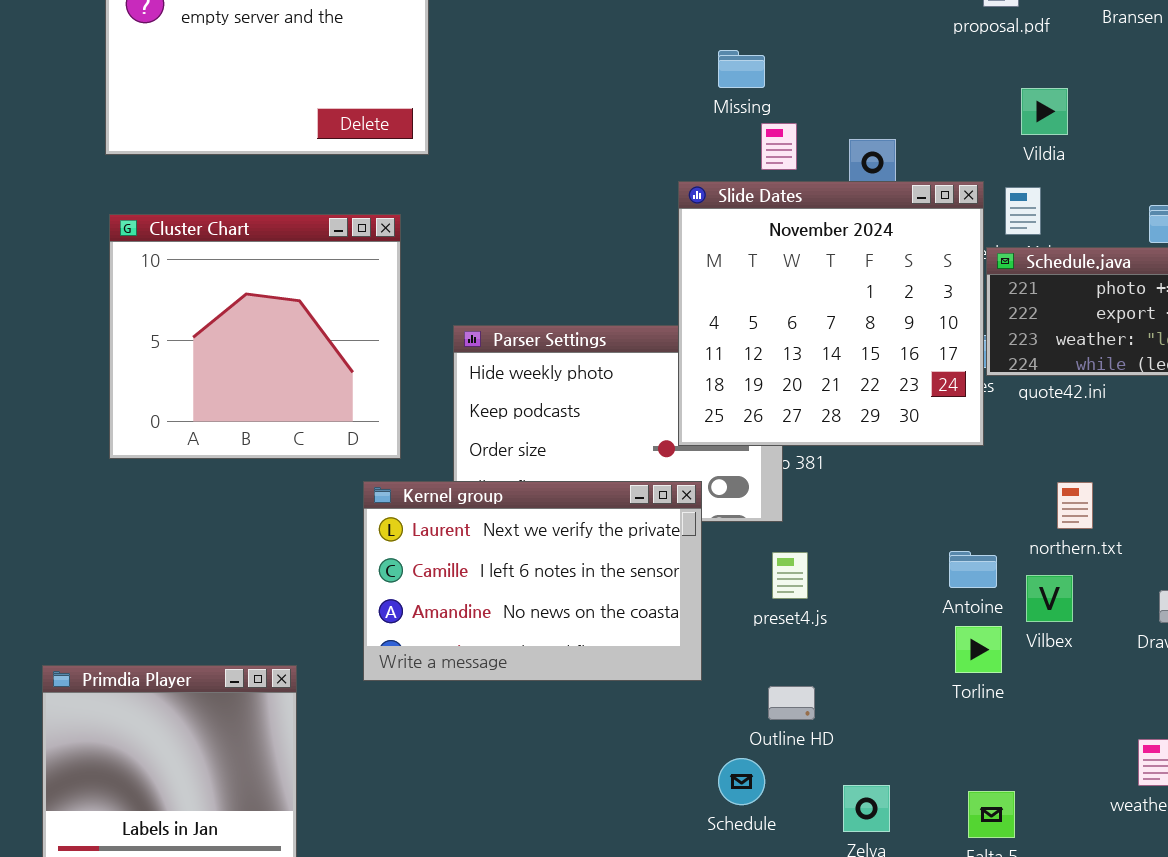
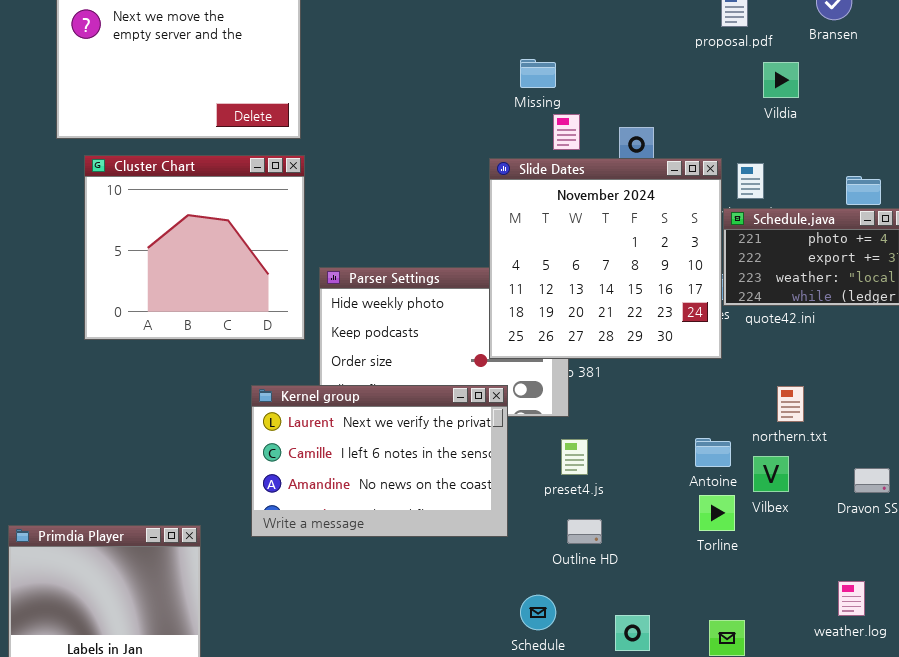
Vildia: [1021,88,1068,135] -> [763,62,799,98], moved
Cluster Chart: [109,214,401,459] -> [84,155,305,340], moved
Outline HD: [768,686,815,720] -> [567,519,602,544], moved

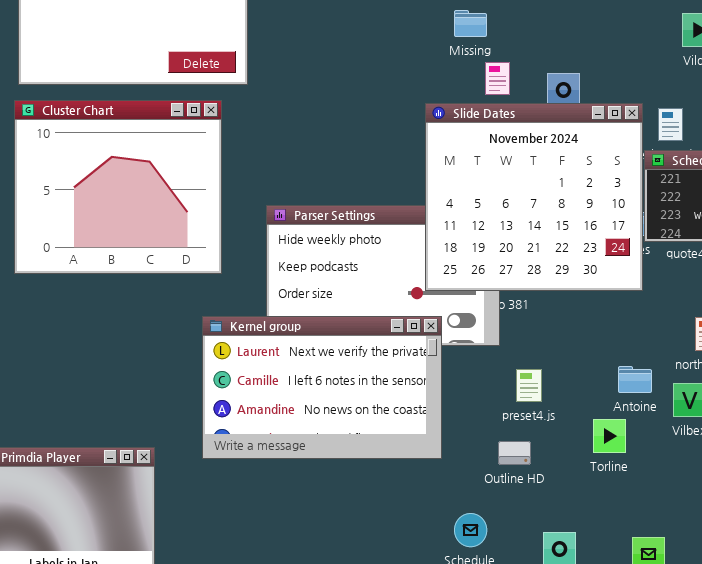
Cluster Chart: [84,155,305,340] -> [14,100,222,274], moved
preset4.js: [561,439,588,475] -> [516,369,542,402], moved
Torline: [699,495,735,531] -> [593,419,626,453], moved

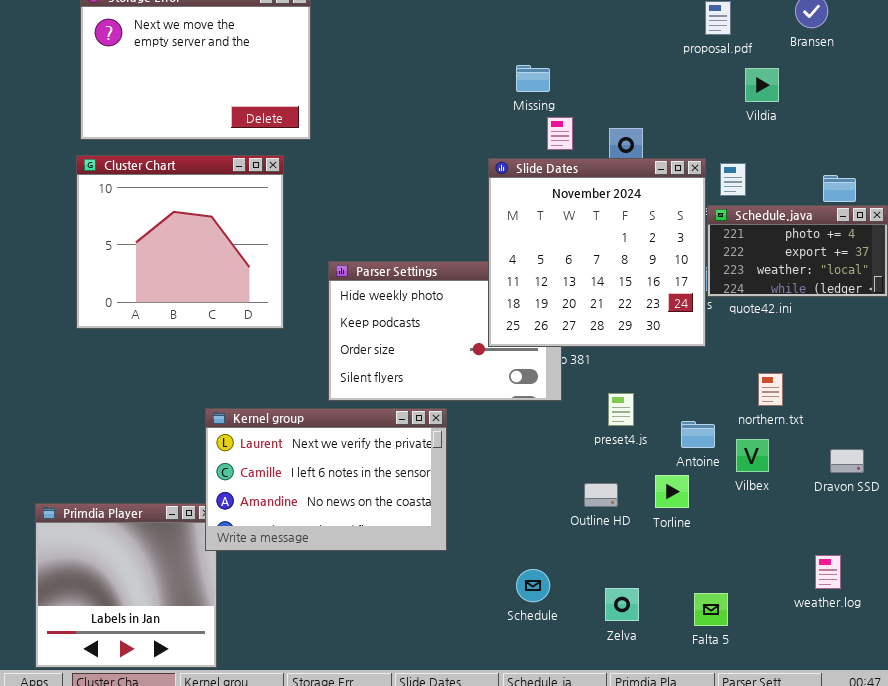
Kernel group: [202,316,442,459] -> [205,408,447,551], moved
preset4.js: [516,369,542,402] -> [608,393,634,426], moved
Outline HD: [498,441,531,465] -> [584,483,618,507], moved

